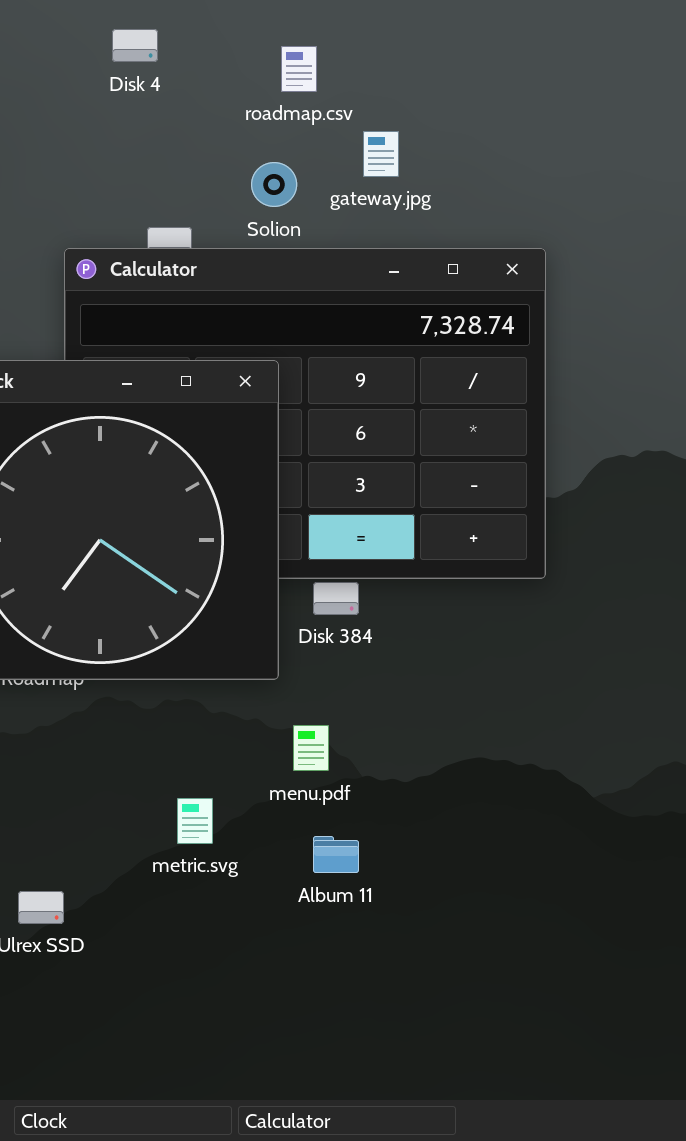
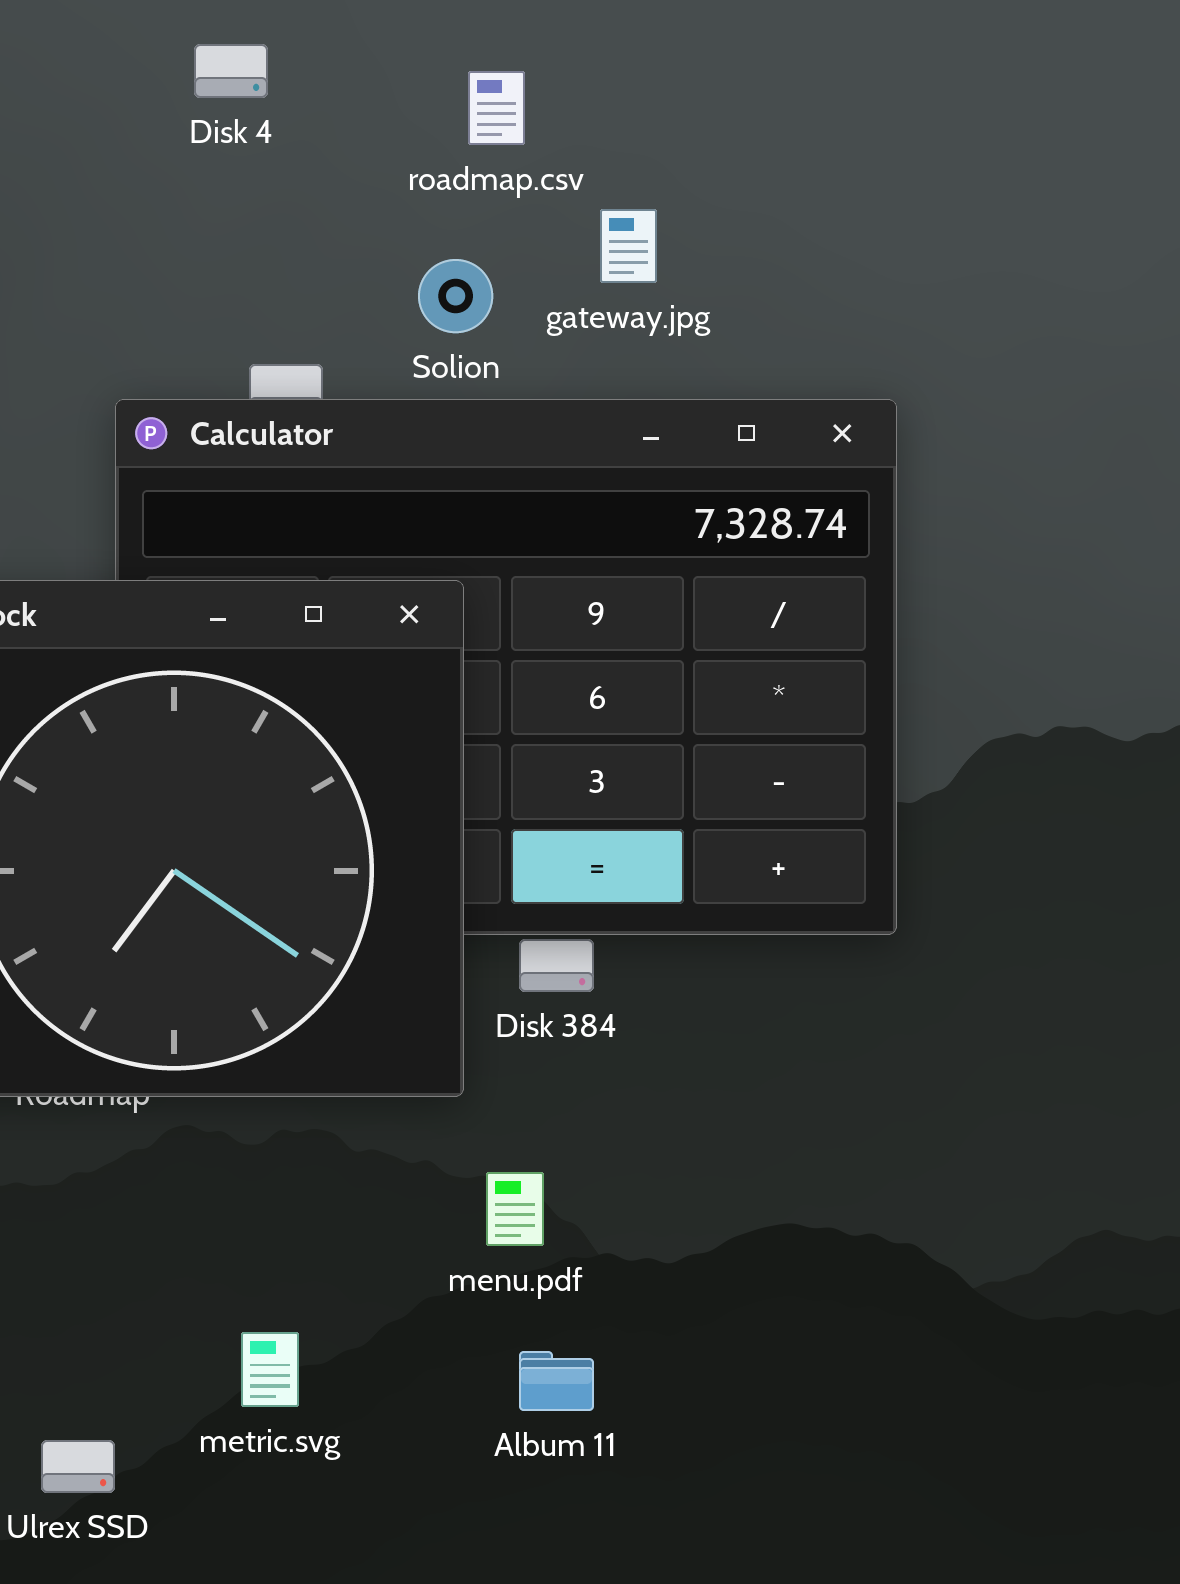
metric.svg: [177,798,213,844] -> [241,1332,299,1407], moved

